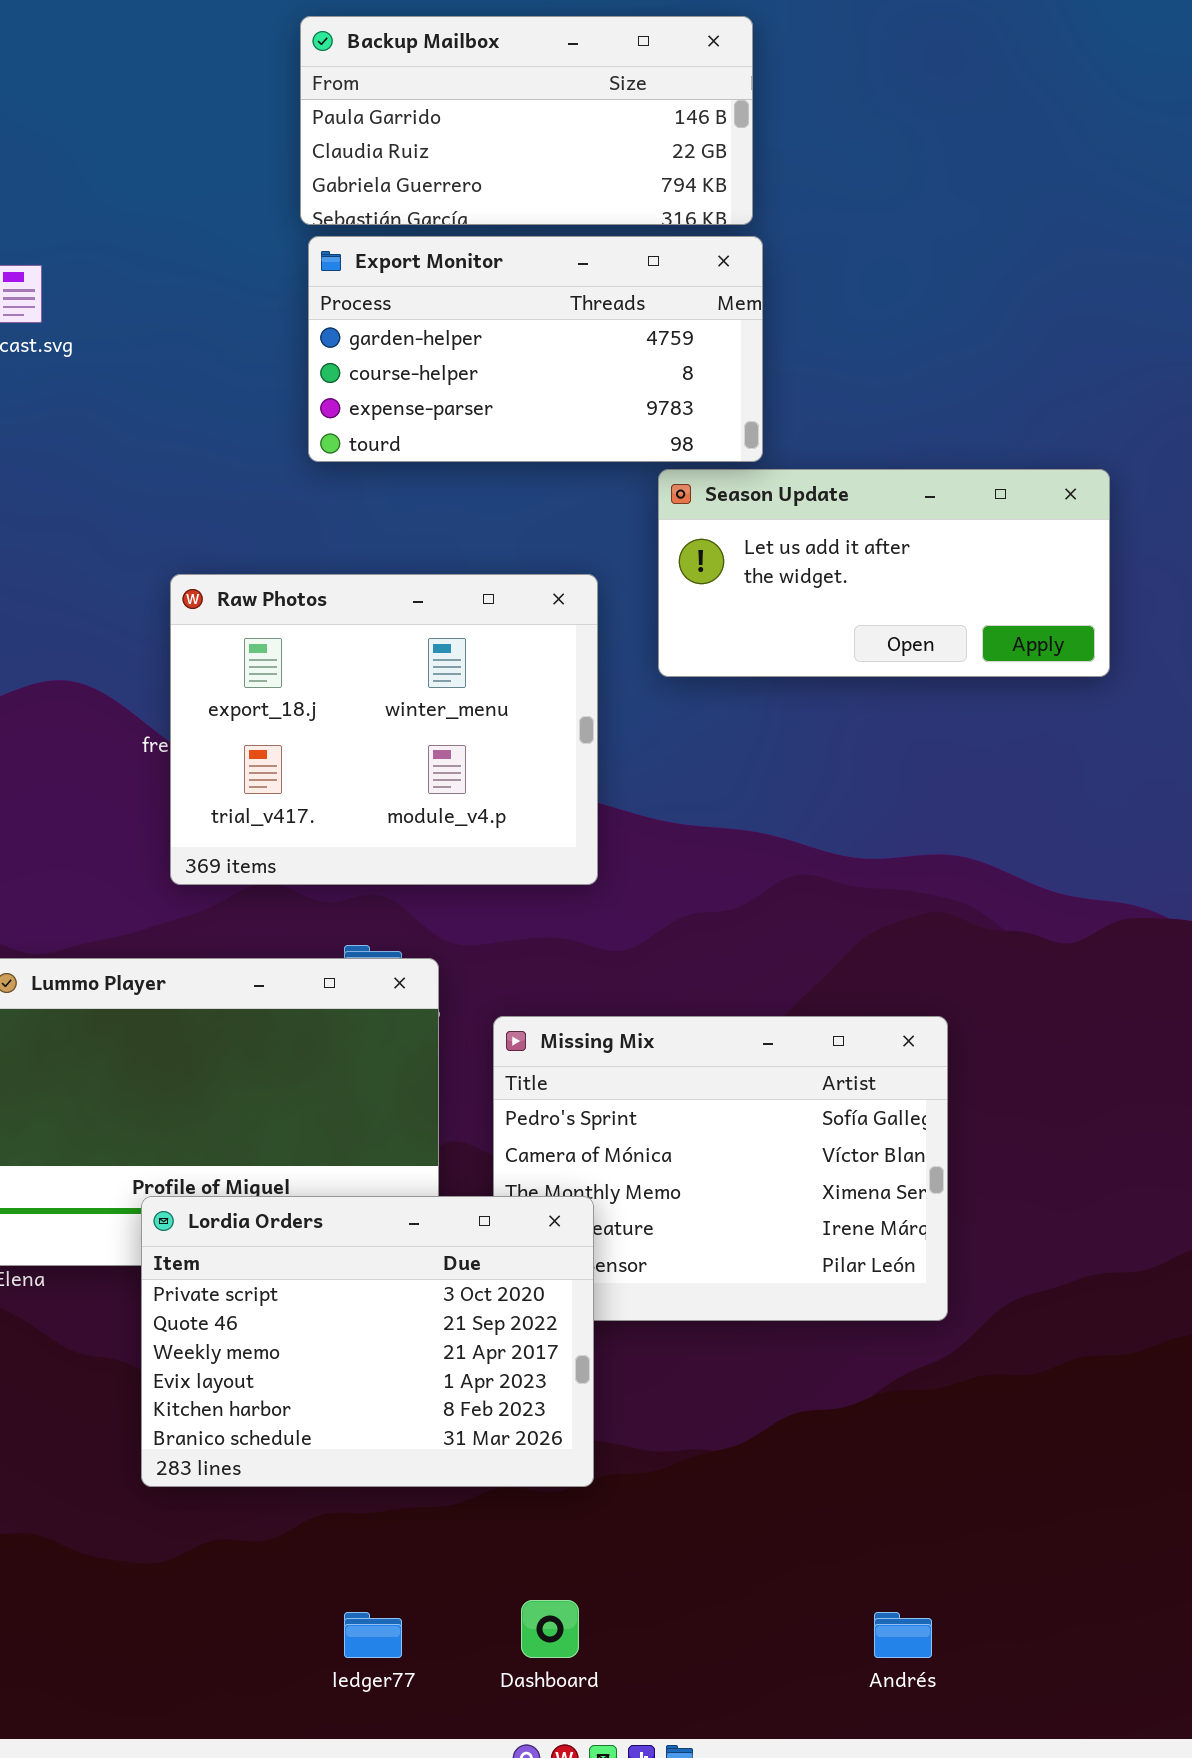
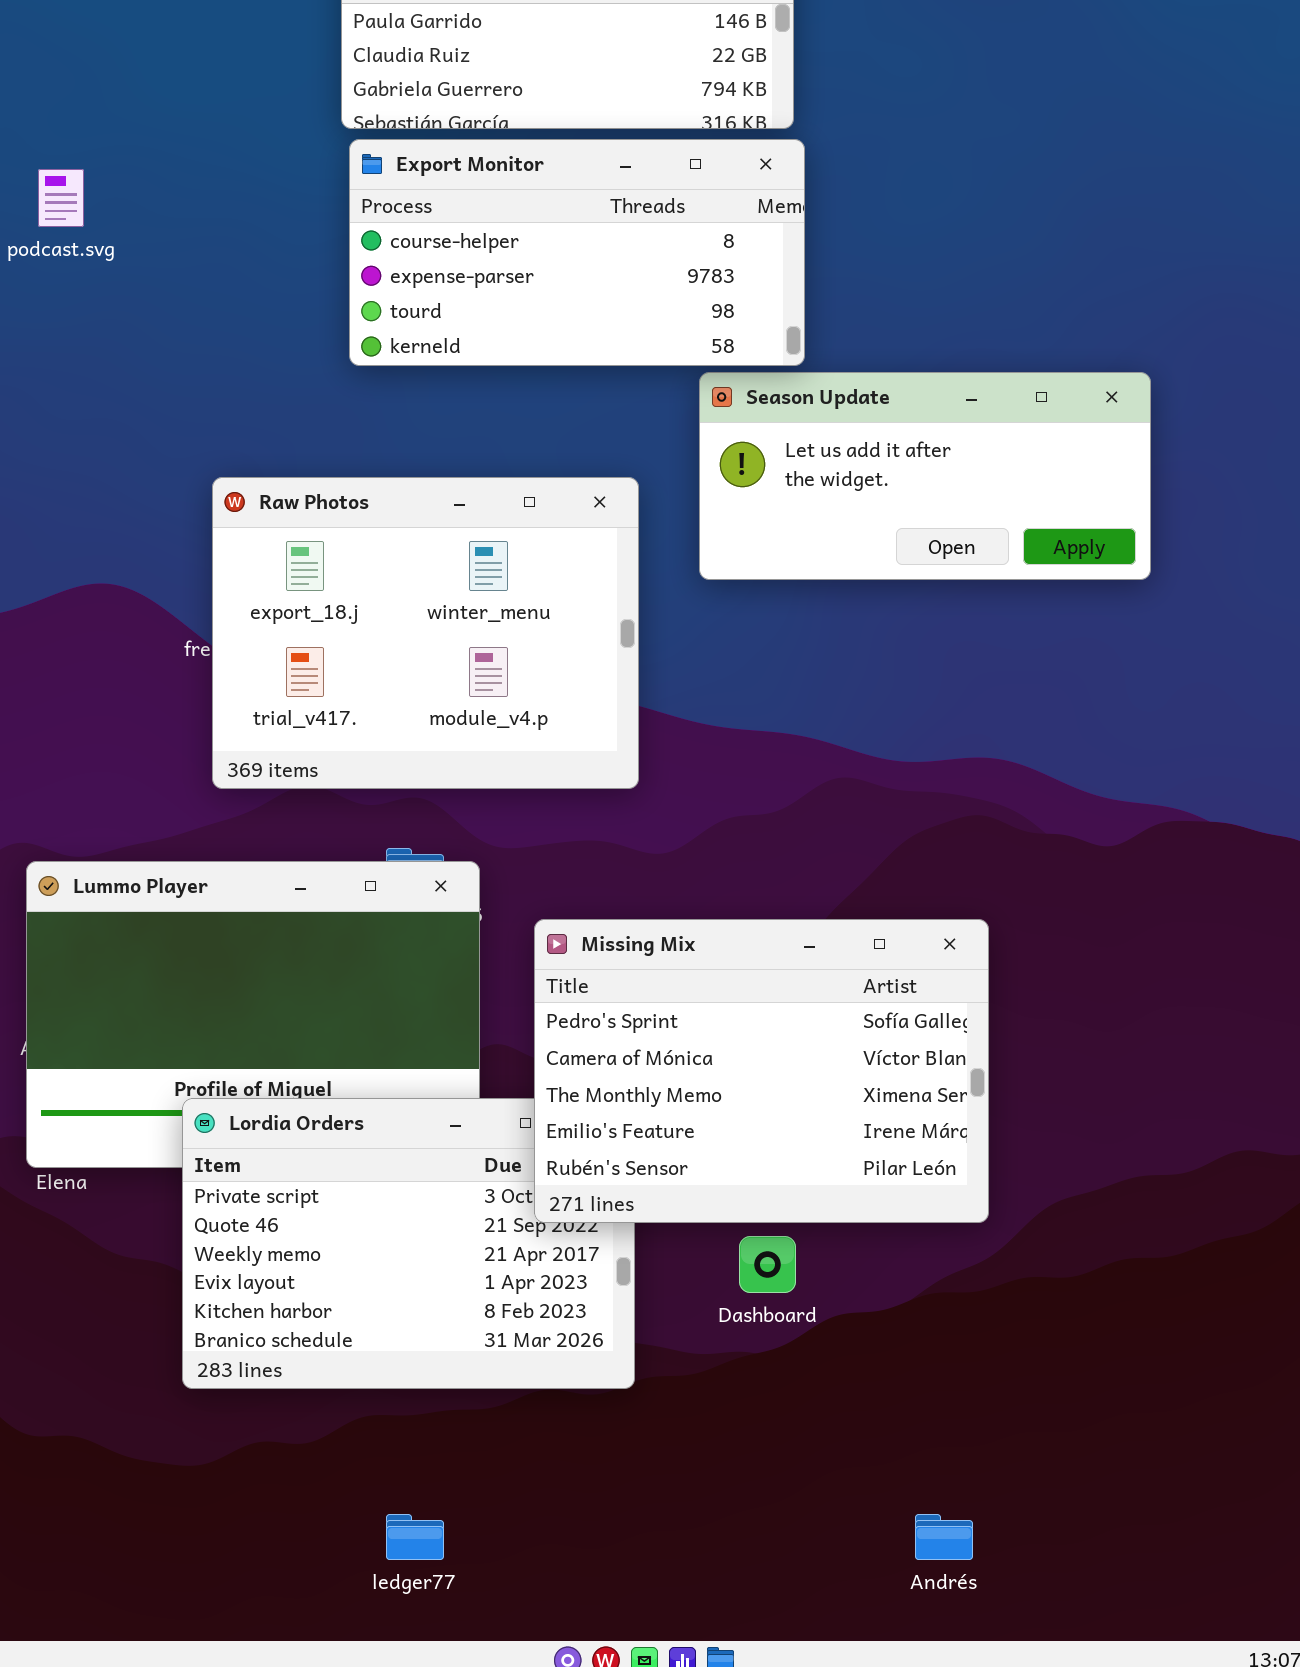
Export Monitor: [308,236,763,462] -> [349,139,805,366], scrolled down 1 row
Missing Mix: [493,1016,948,1321] -> [534,919,989,1223], raised
Dashboard: [521,1600,579,1658] -> [739,1236,796,1293], moved

